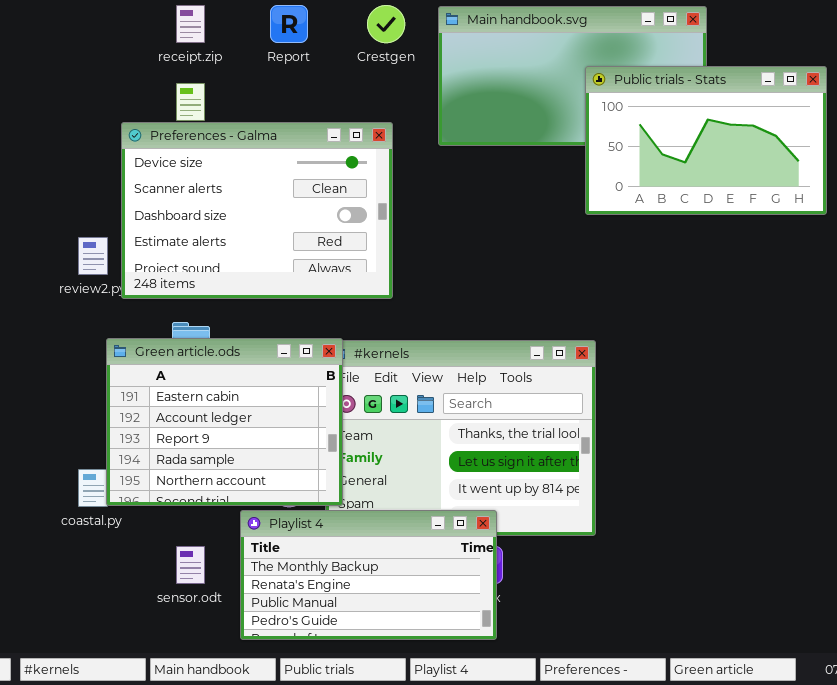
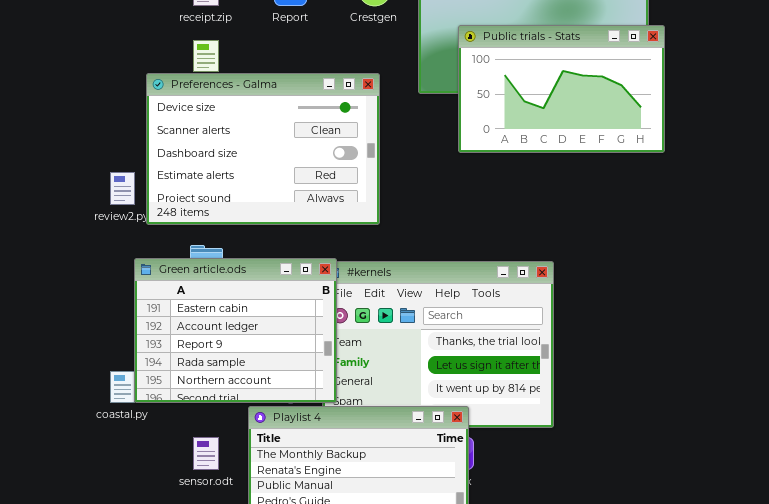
Public trials - Stats: [585,66,827,215] -> [458,25,665,153], moved

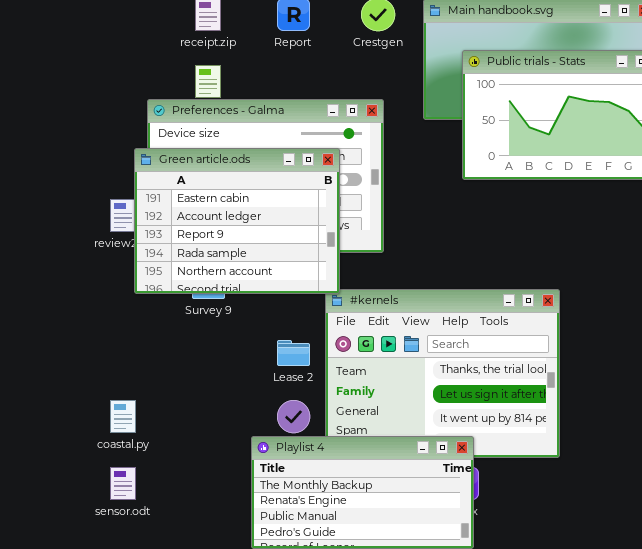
Green article.ods: [134,258,337,403] -> [134,148,340,294], moved
sensor.odt: [193,437,219,470] -> [110,467,136,500], moved

